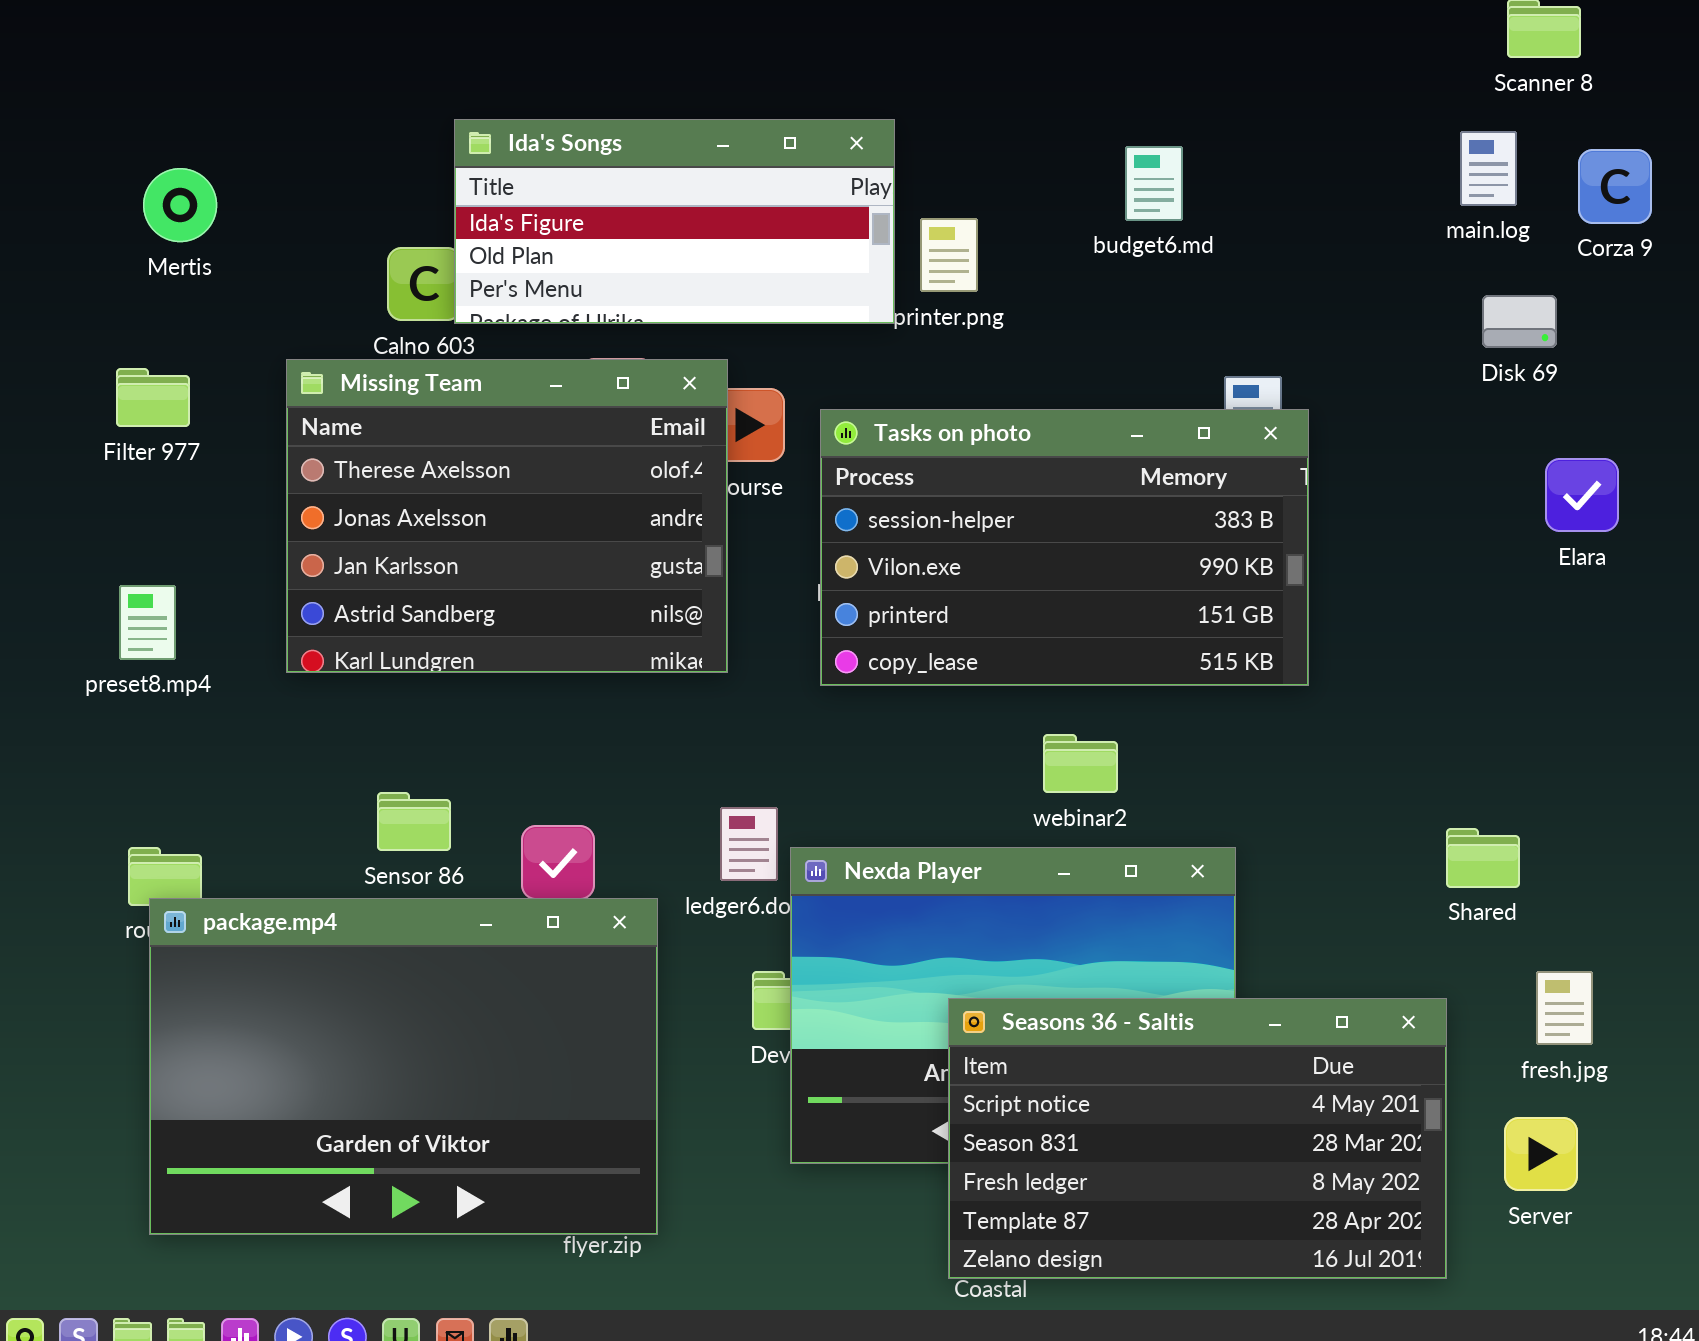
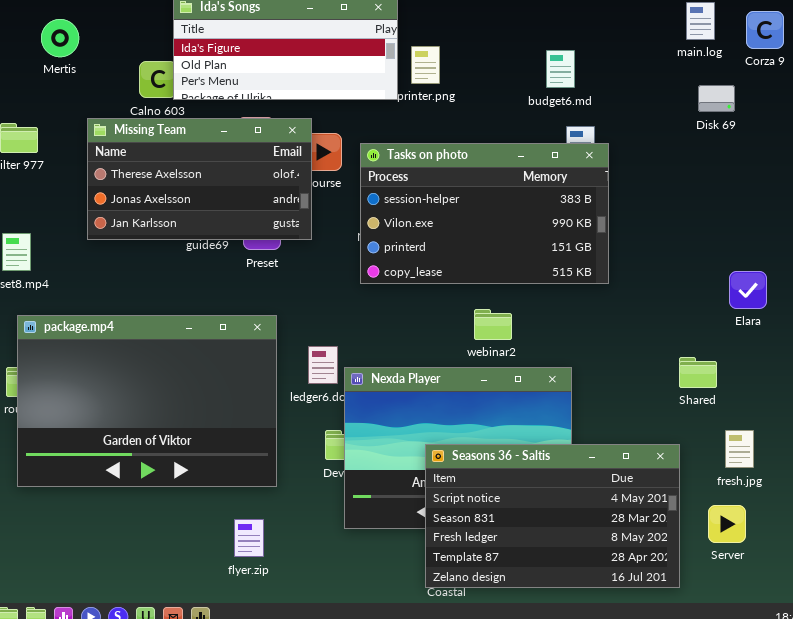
budget6.md: [1125,146,1183,221] -> [546,50,575,88], moved
Mertis: [143,168,217,242] -> [41,19,79,57], moved
Missing Team: [286,359,728,673] -> [87,118,312,240], resized
Elara: [1545,458,1619,532] -> [729,271,767,309], moved
package.mp4: [149,898,658,1235] -> [17,315,277,487], moved

